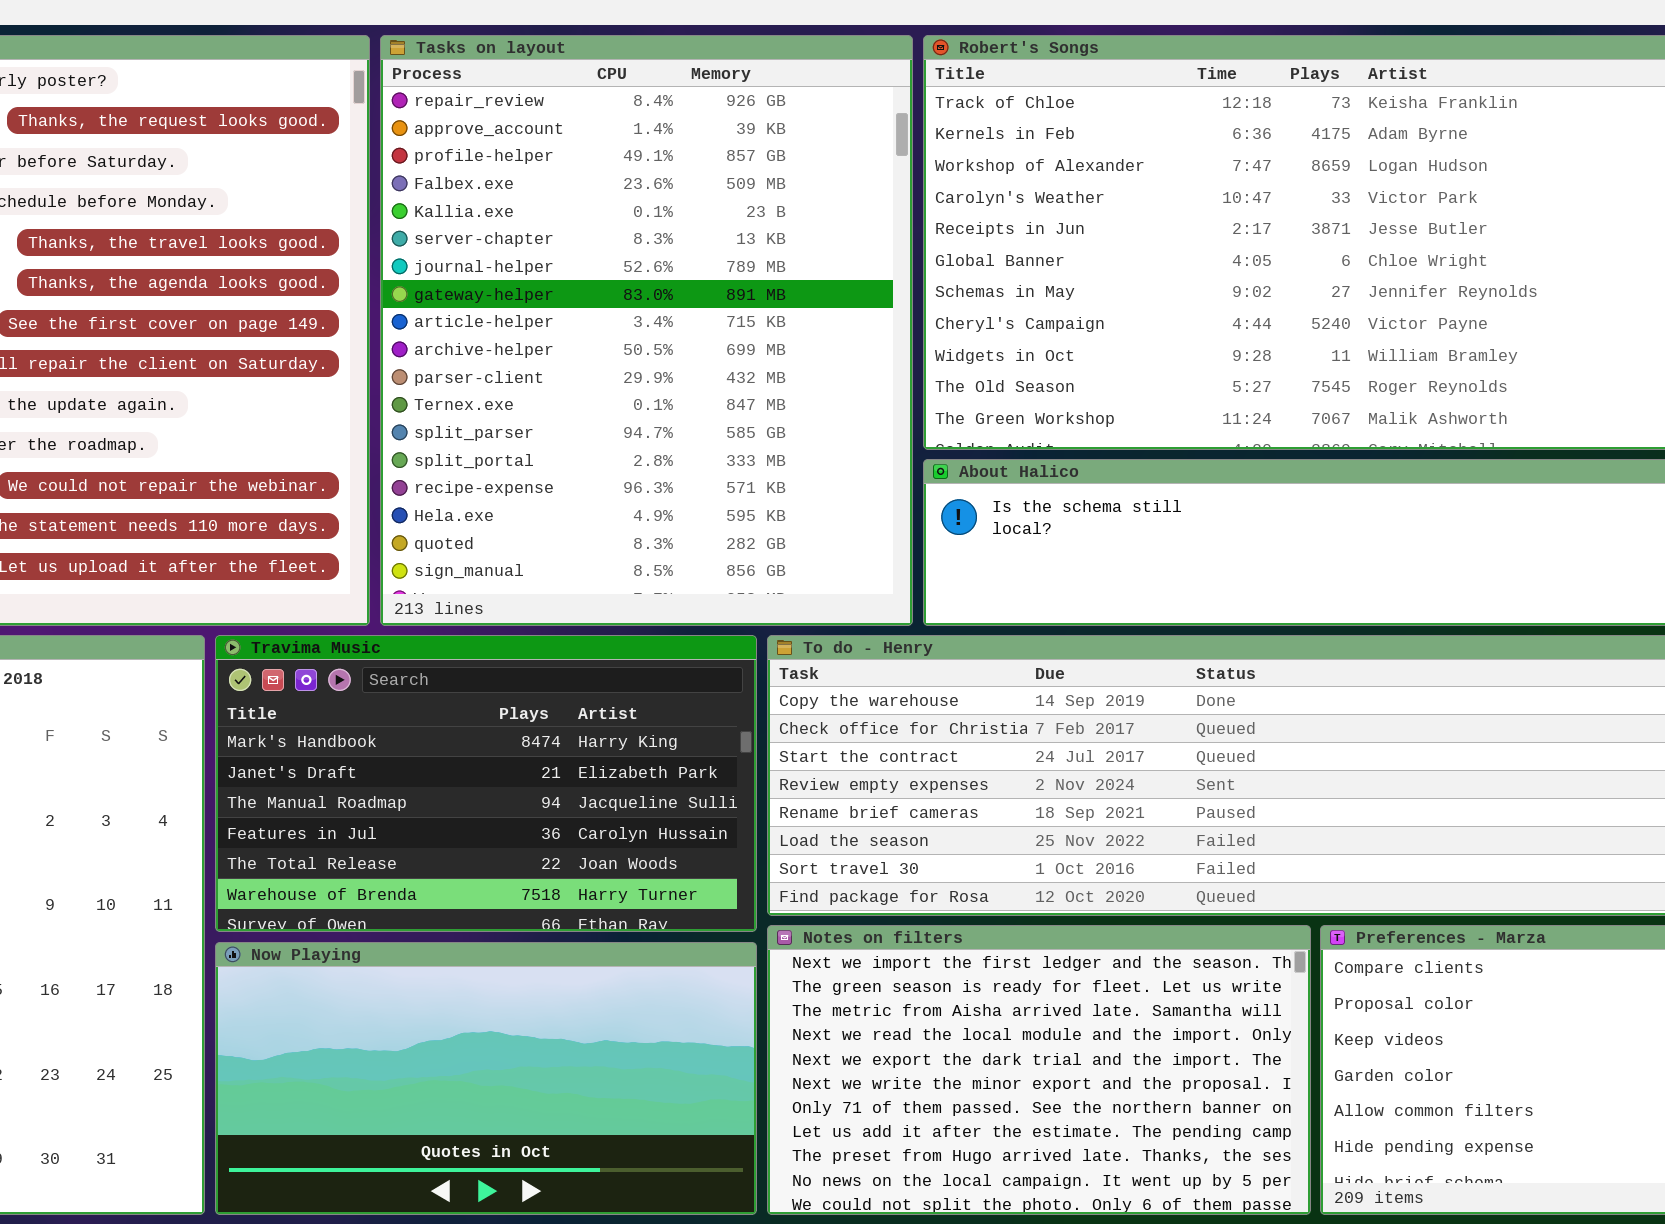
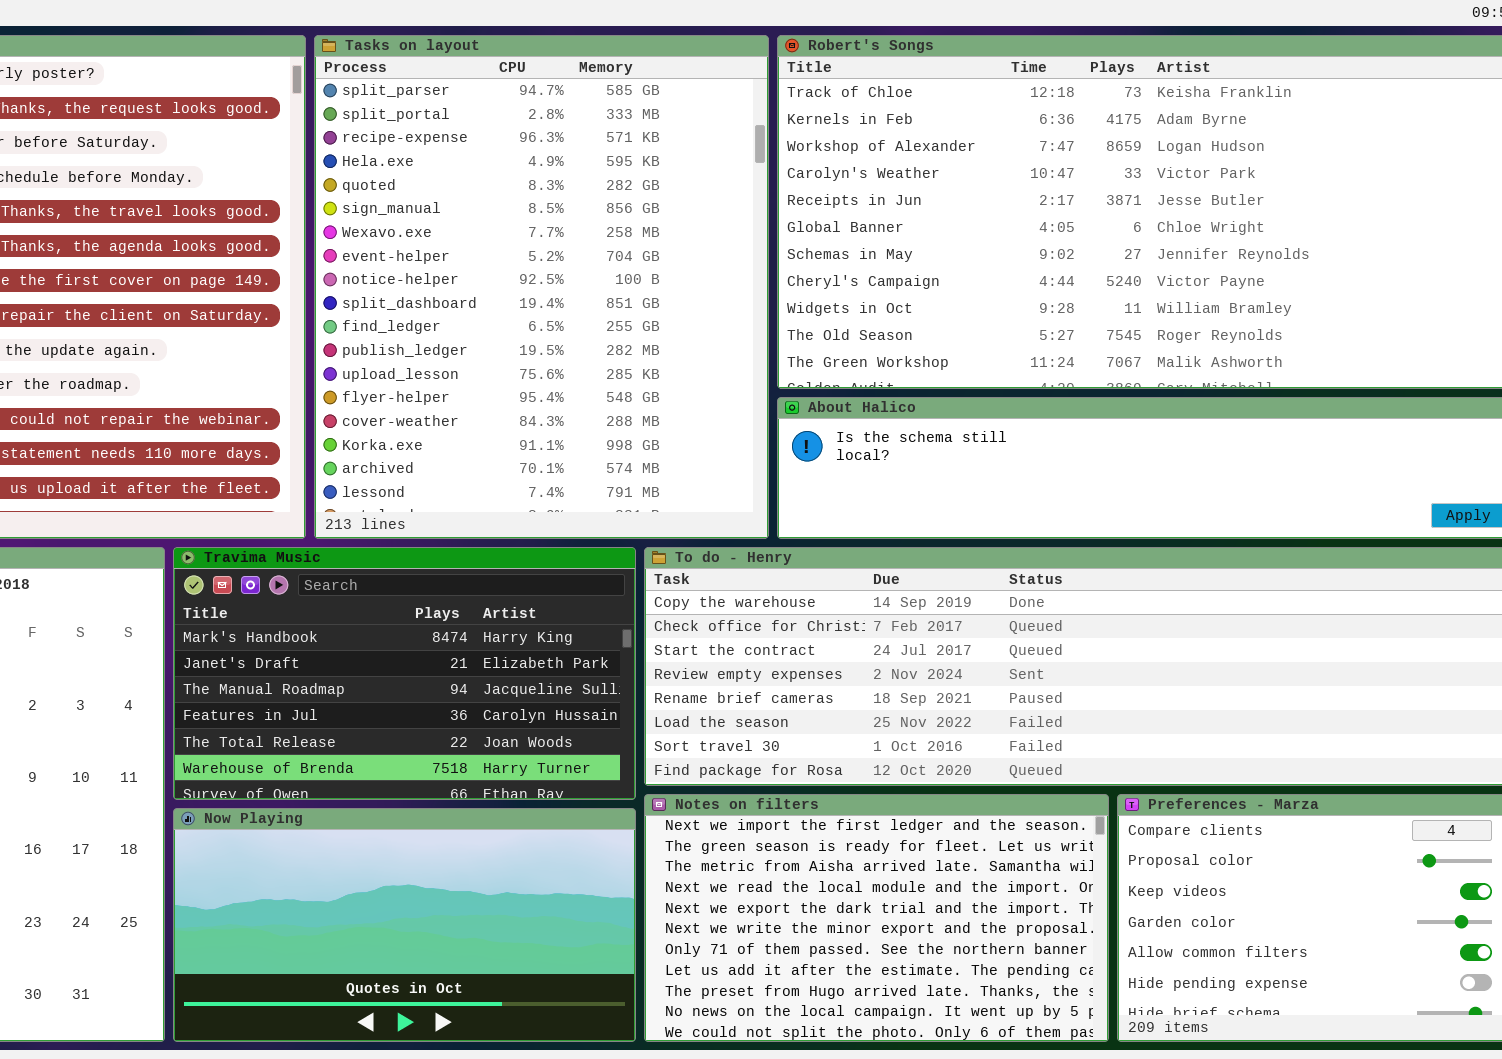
Tasks on layout: [380,35,913,626] -> [314,35,769,539], scrolled down 12 rows

